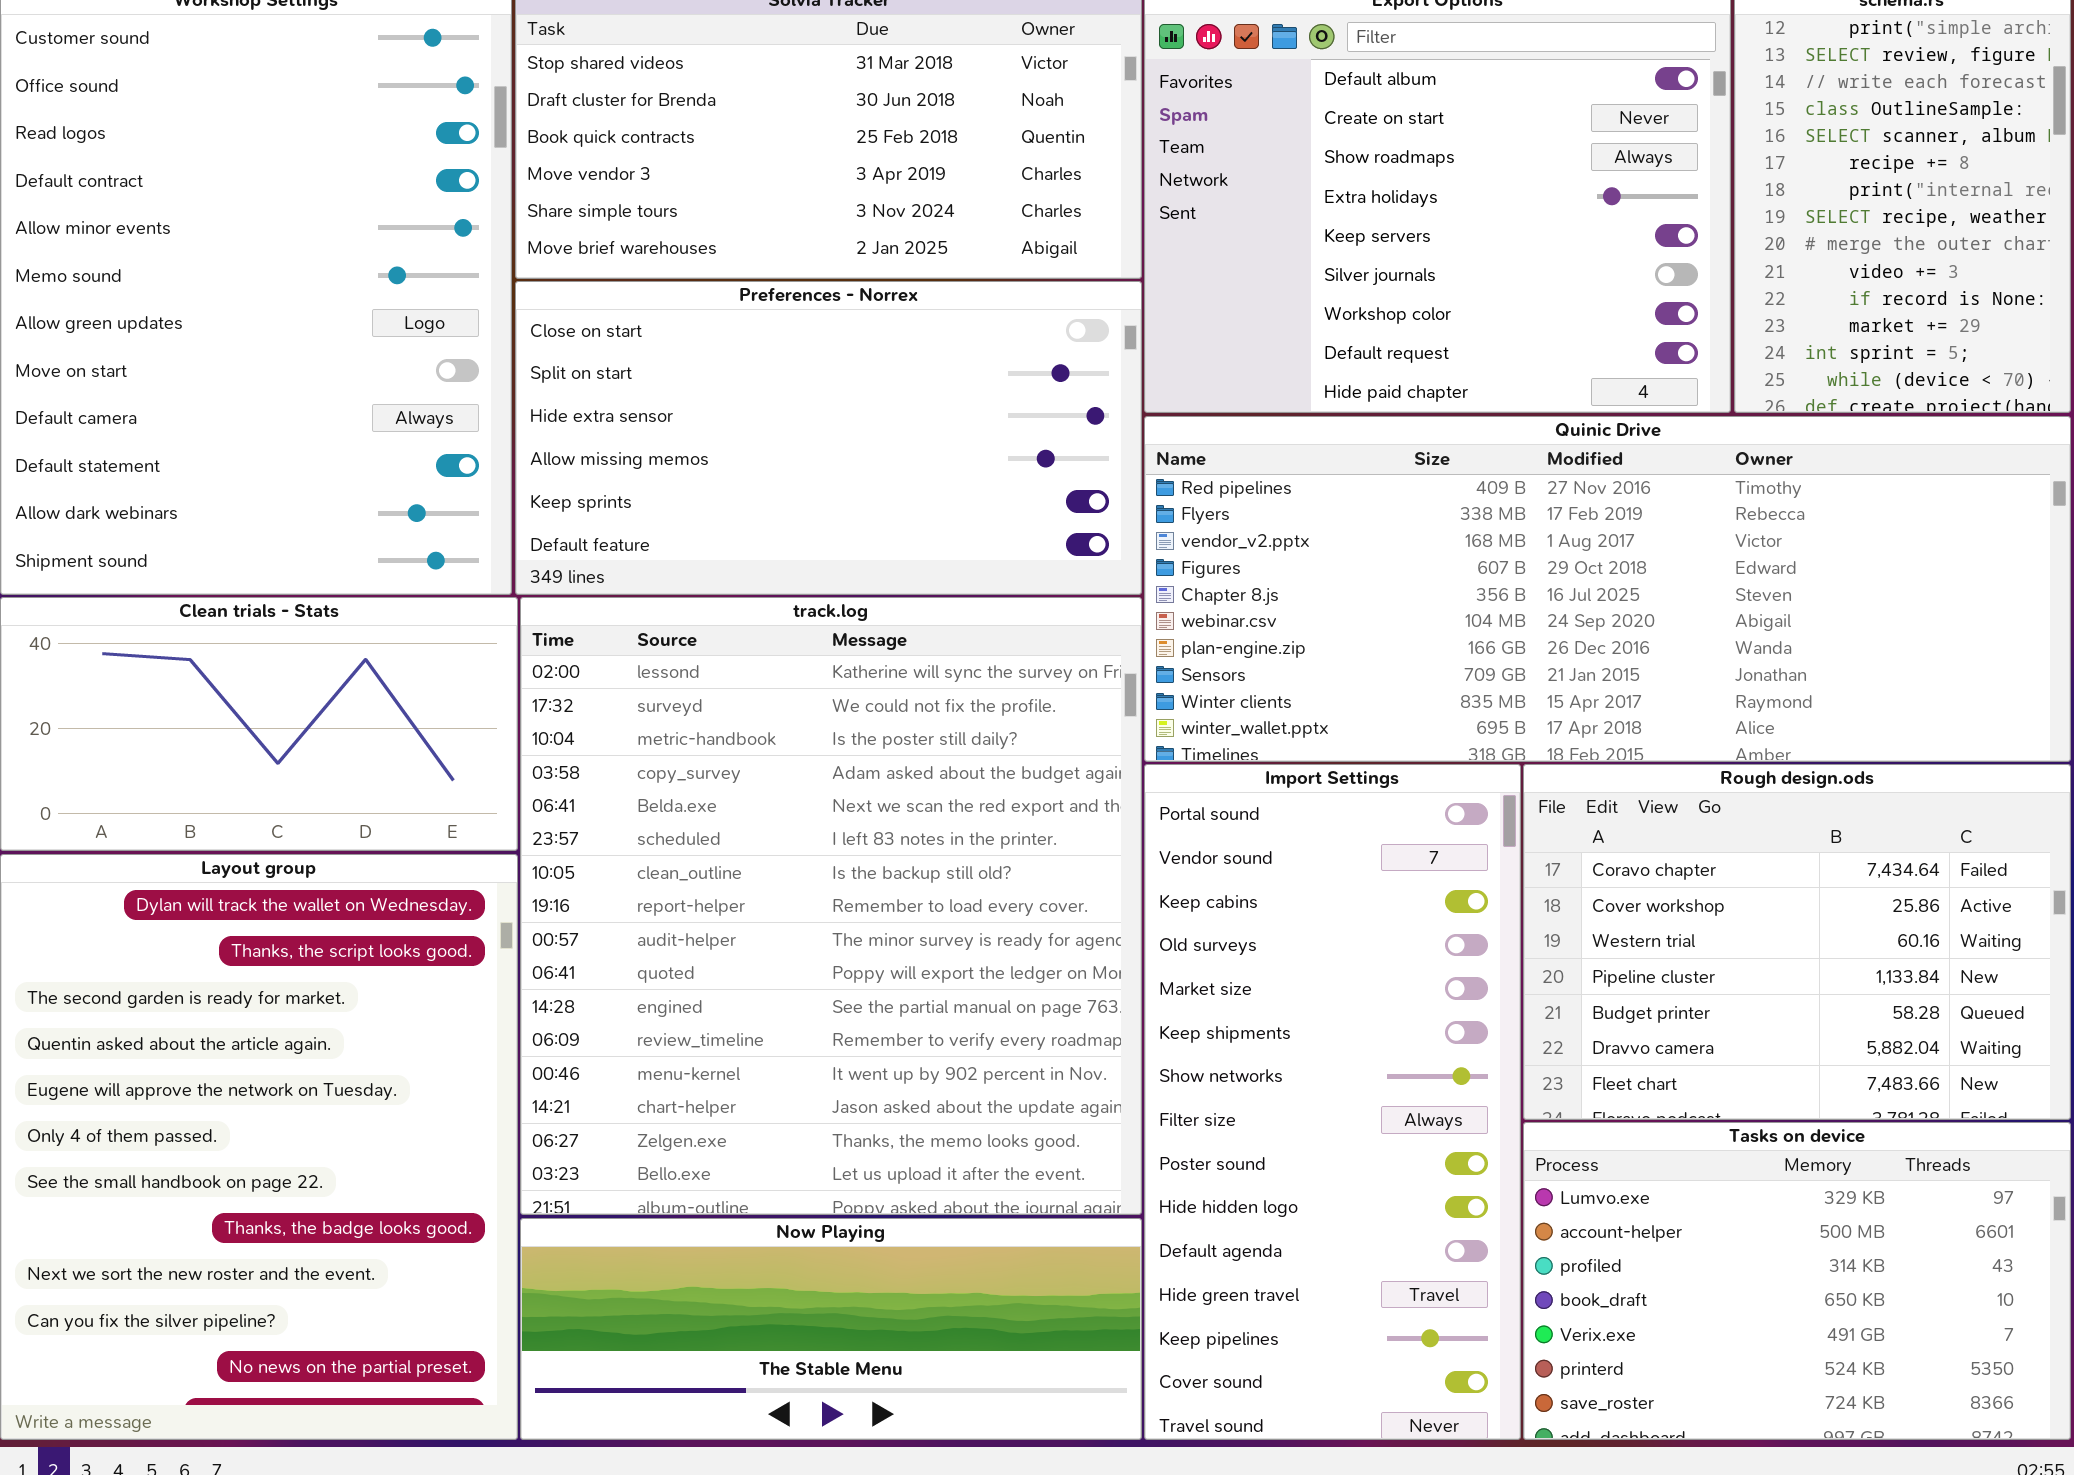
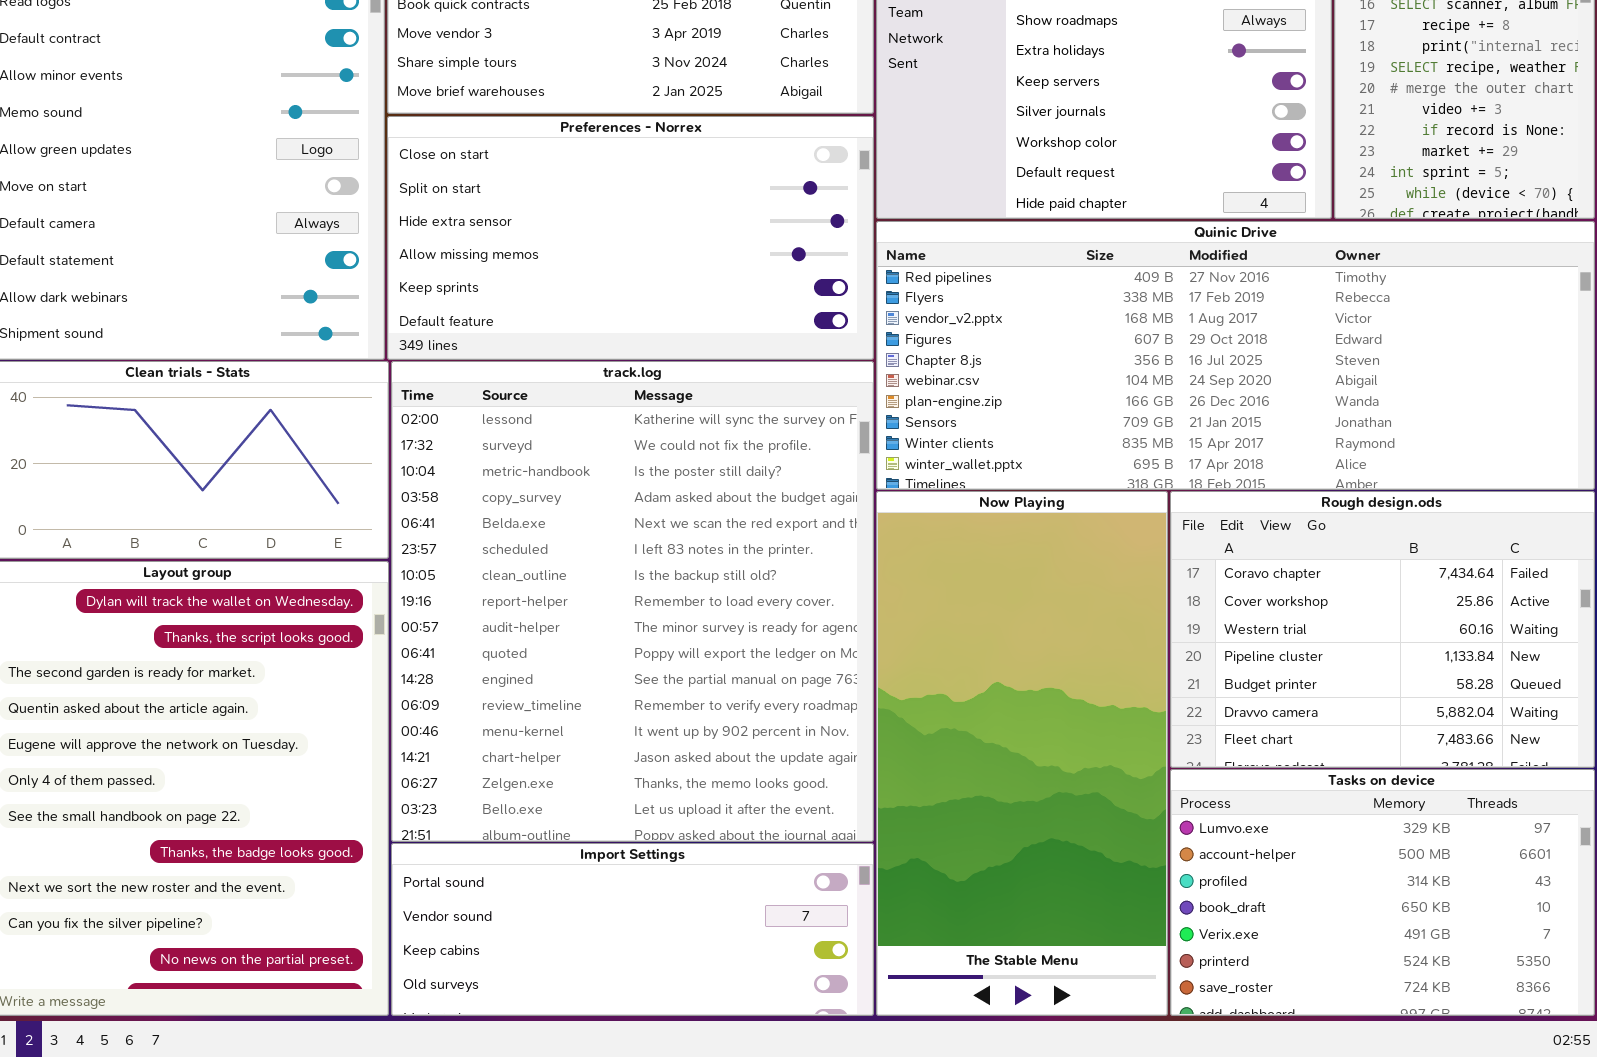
Import Settings: [1144,764,1521,1440] -> [391,843,874,1016], moved, resized
Now Playing: [520,1218,1142,1440] -> [876,491,1168,1016], moved, resized

